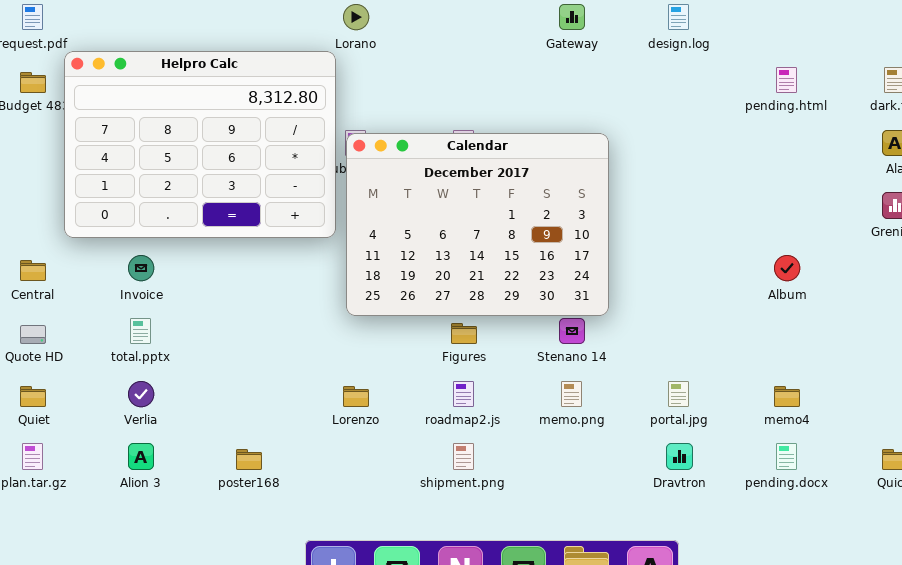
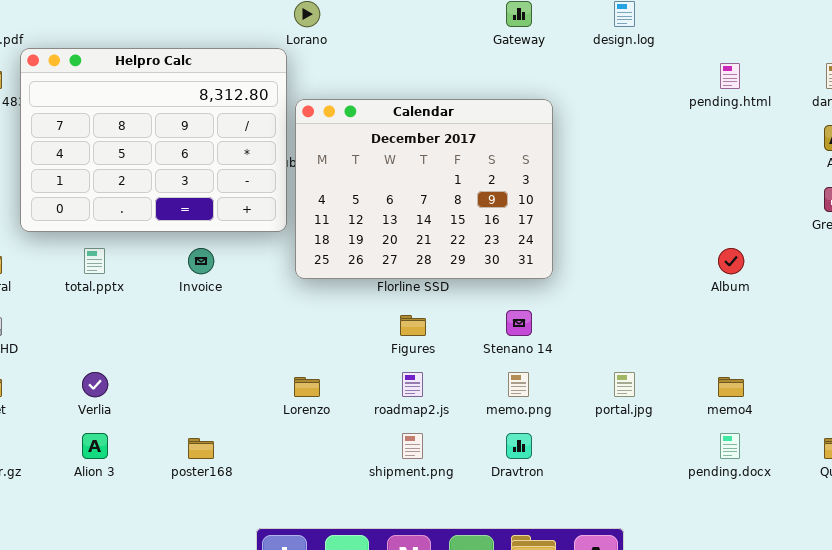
Calendar: [346,133,609,316] -> [295,99,553,279], moved
Invoice: [128,255,154,281] -> [188,248,214,274], moved
total.pptx: [130,318,151,344] -> [84,248,105,274], moved
Dravtron: [666,443,693,470] -> [506,433,532,459], moved

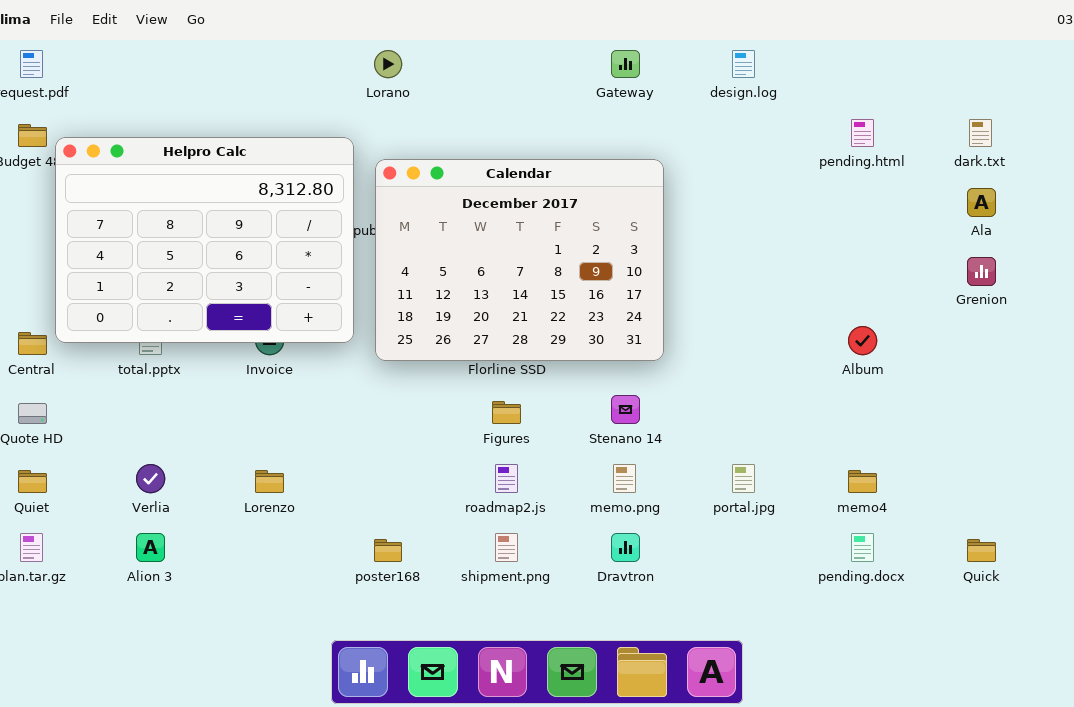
Helpro Calc: [20,48,287,232] -> [55,137,354,343], moved
Lorenzo: [294,377,320,397] -> [255,470,284,493], moved
poster168: [188,438,214,459] -> [374,539,402,562], moved

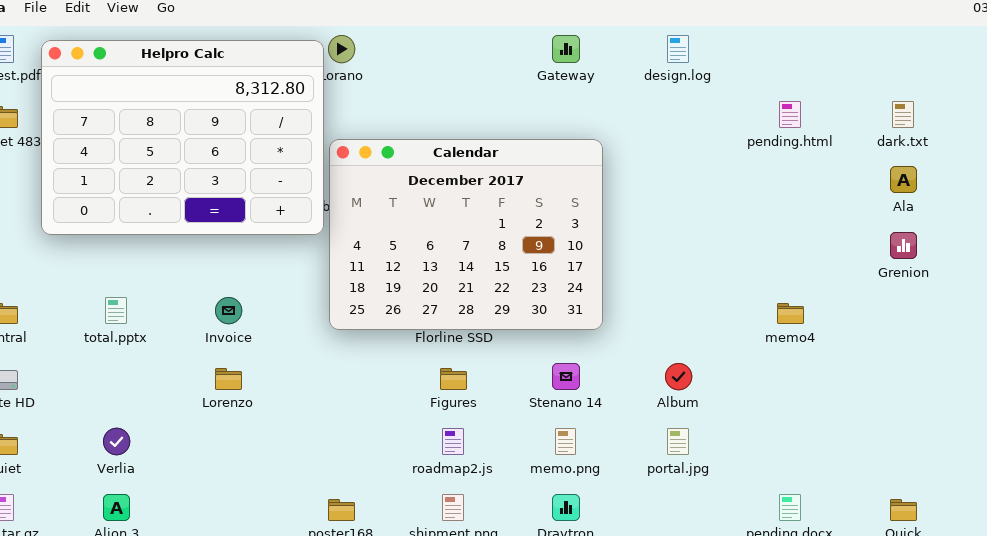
Helpro Calc: [55,137,354,343] -> [41,40,324,235], moved
Album: [848,326,877,355] -> [665,363,692,390], moved
Lorenzo: [255,470,284,493] -> [215,368,242,390], moved
memo4: [848,470,877,493] -> [777,303,804,324], moved

